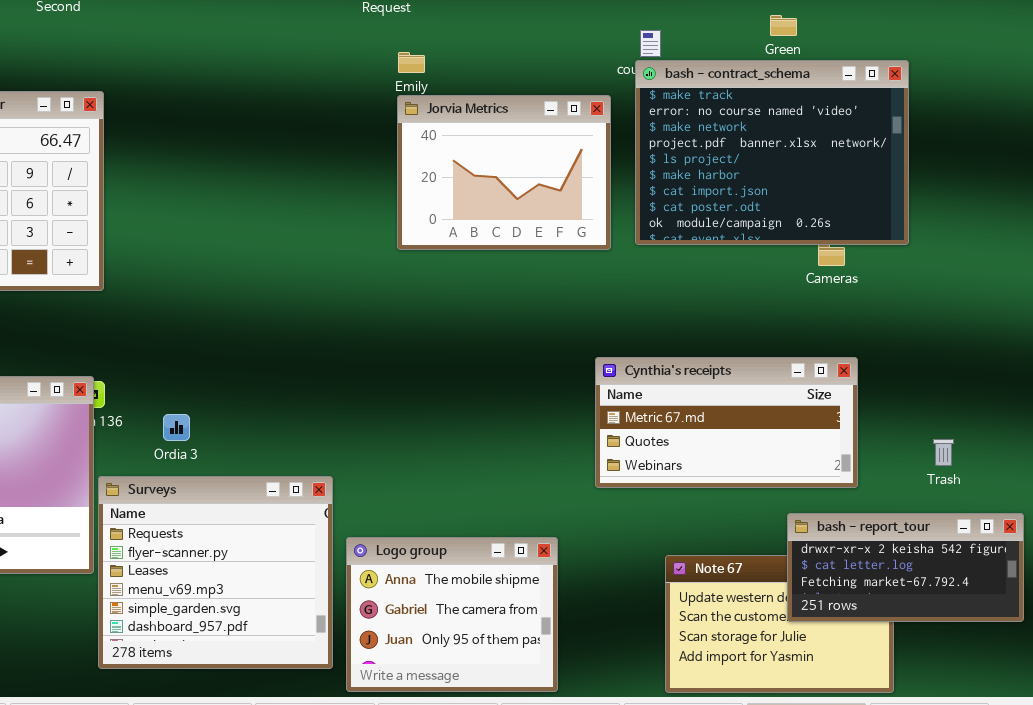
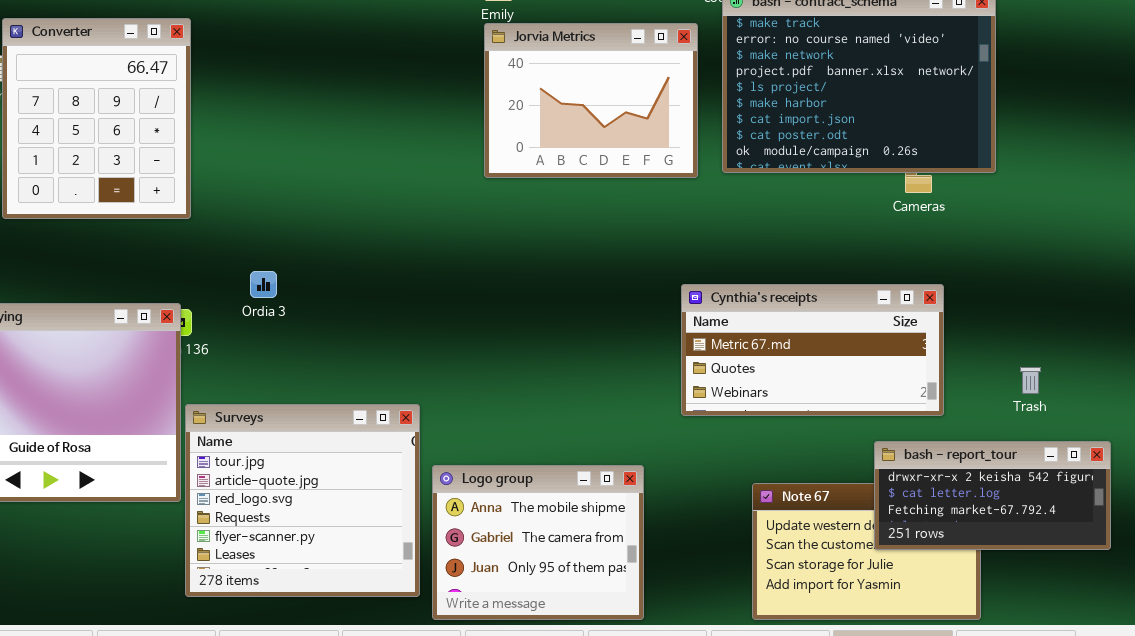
Ordia 3: [163,414,190,441] -> [250,271,277,298], moved
Surveys: [98,476,333,669] -> [185,404,420,597], scrolled up 3 rows

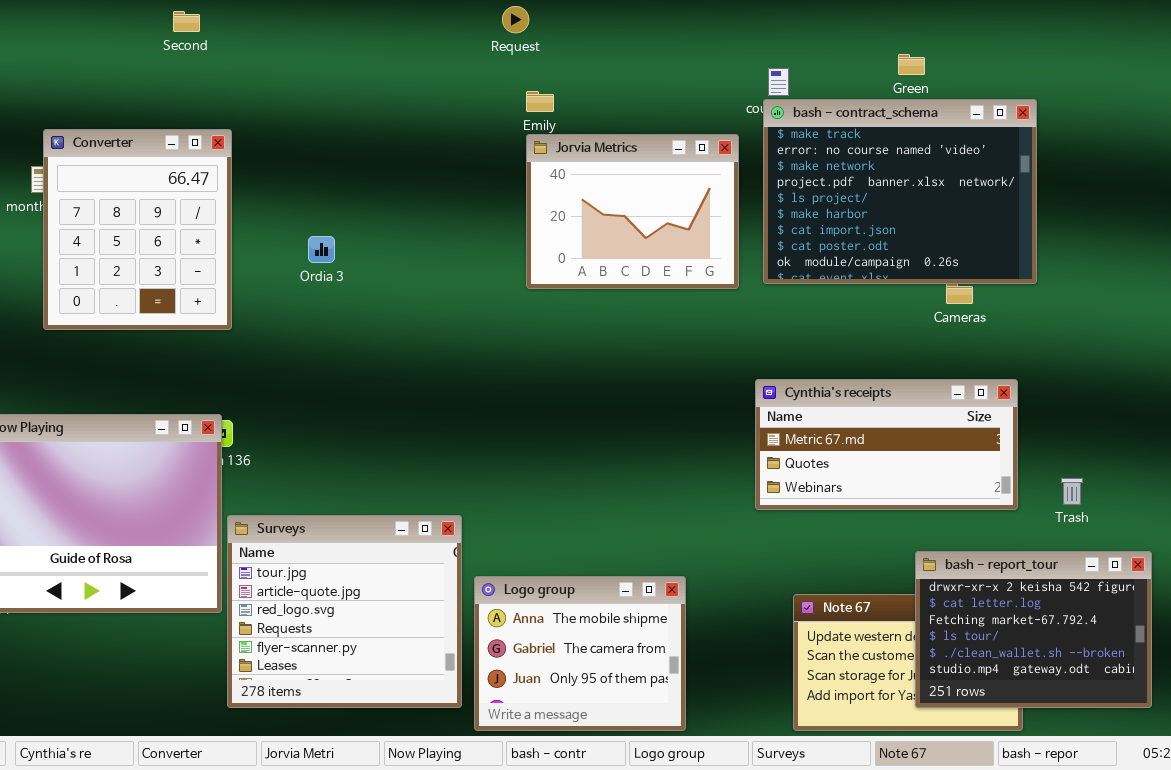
Ordia 3: [250,271,277,298] -> [308,236,335,263], moved
Cynthia's receipts: [681,284,944,416] -> [755,379,1018,510], moved
bash - report_tour: [874,441,1111,550] -> [915,551,1152,708], resized

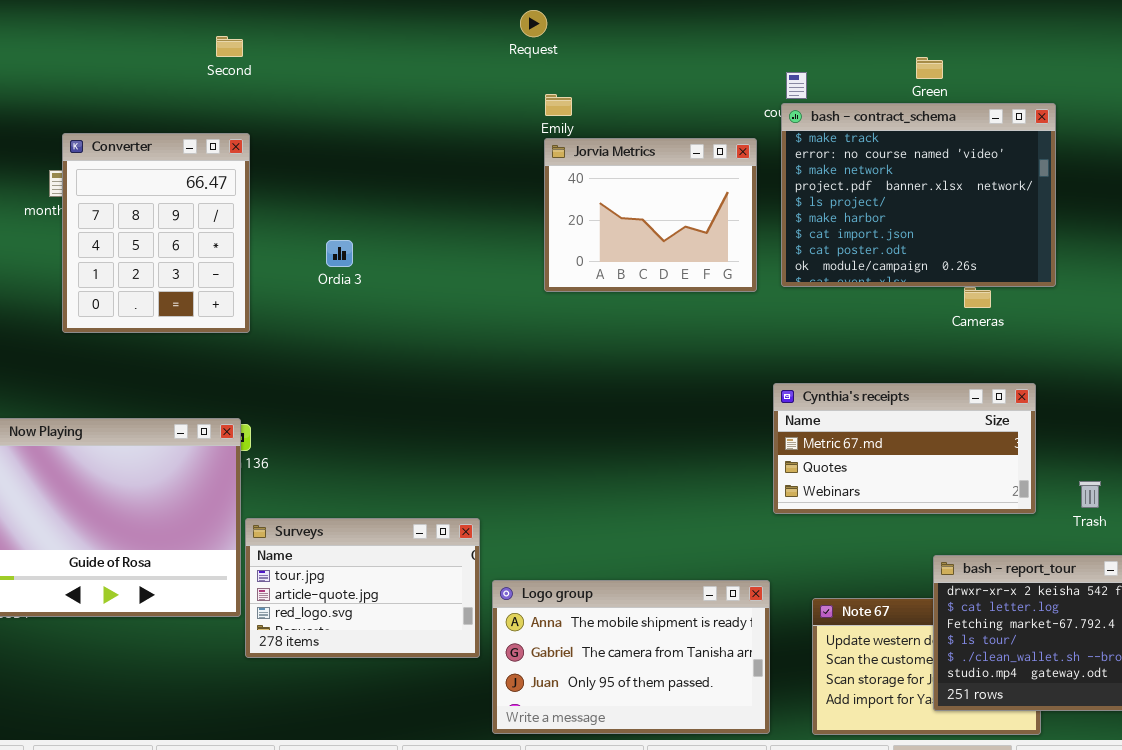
Second: [173,11,200,32] -> [216,36,243,57], moved
Surveys: [227,515,462,708] -> [245,518,480,658], resized
Logo group: [474,576,686,731] -> [492,580,770,734], resized

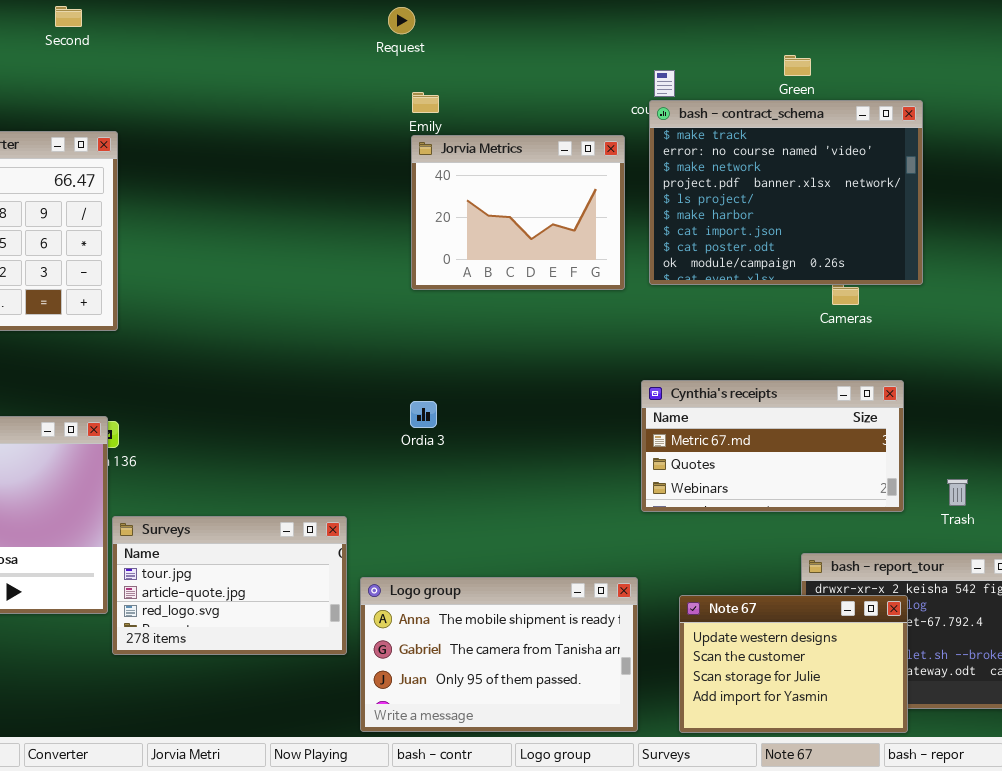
Second: [216,36,243,57] -> [55,6,82,27], moved
Ordia 3: [326,240,353,267] -> [410,401,437,428], moved
Note 67: [812,598,1041,735] -> [679,595,908,733], raised

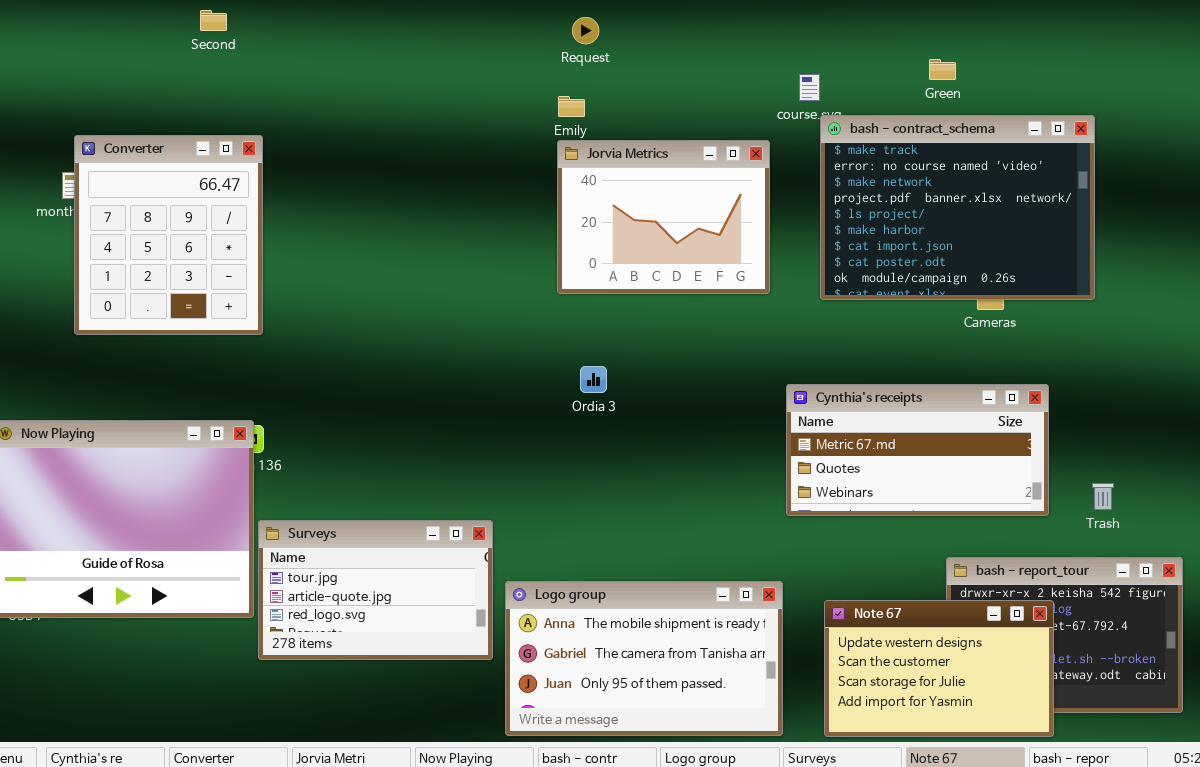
Request: [388,7,415,34] -> [572,17,599,44], moved
bash - contract_schema: [649,100,923,285] -> [820,115,1095,300], moved
Ordia 3: [410,401,437,428] -> [580,366,607,393], moved

